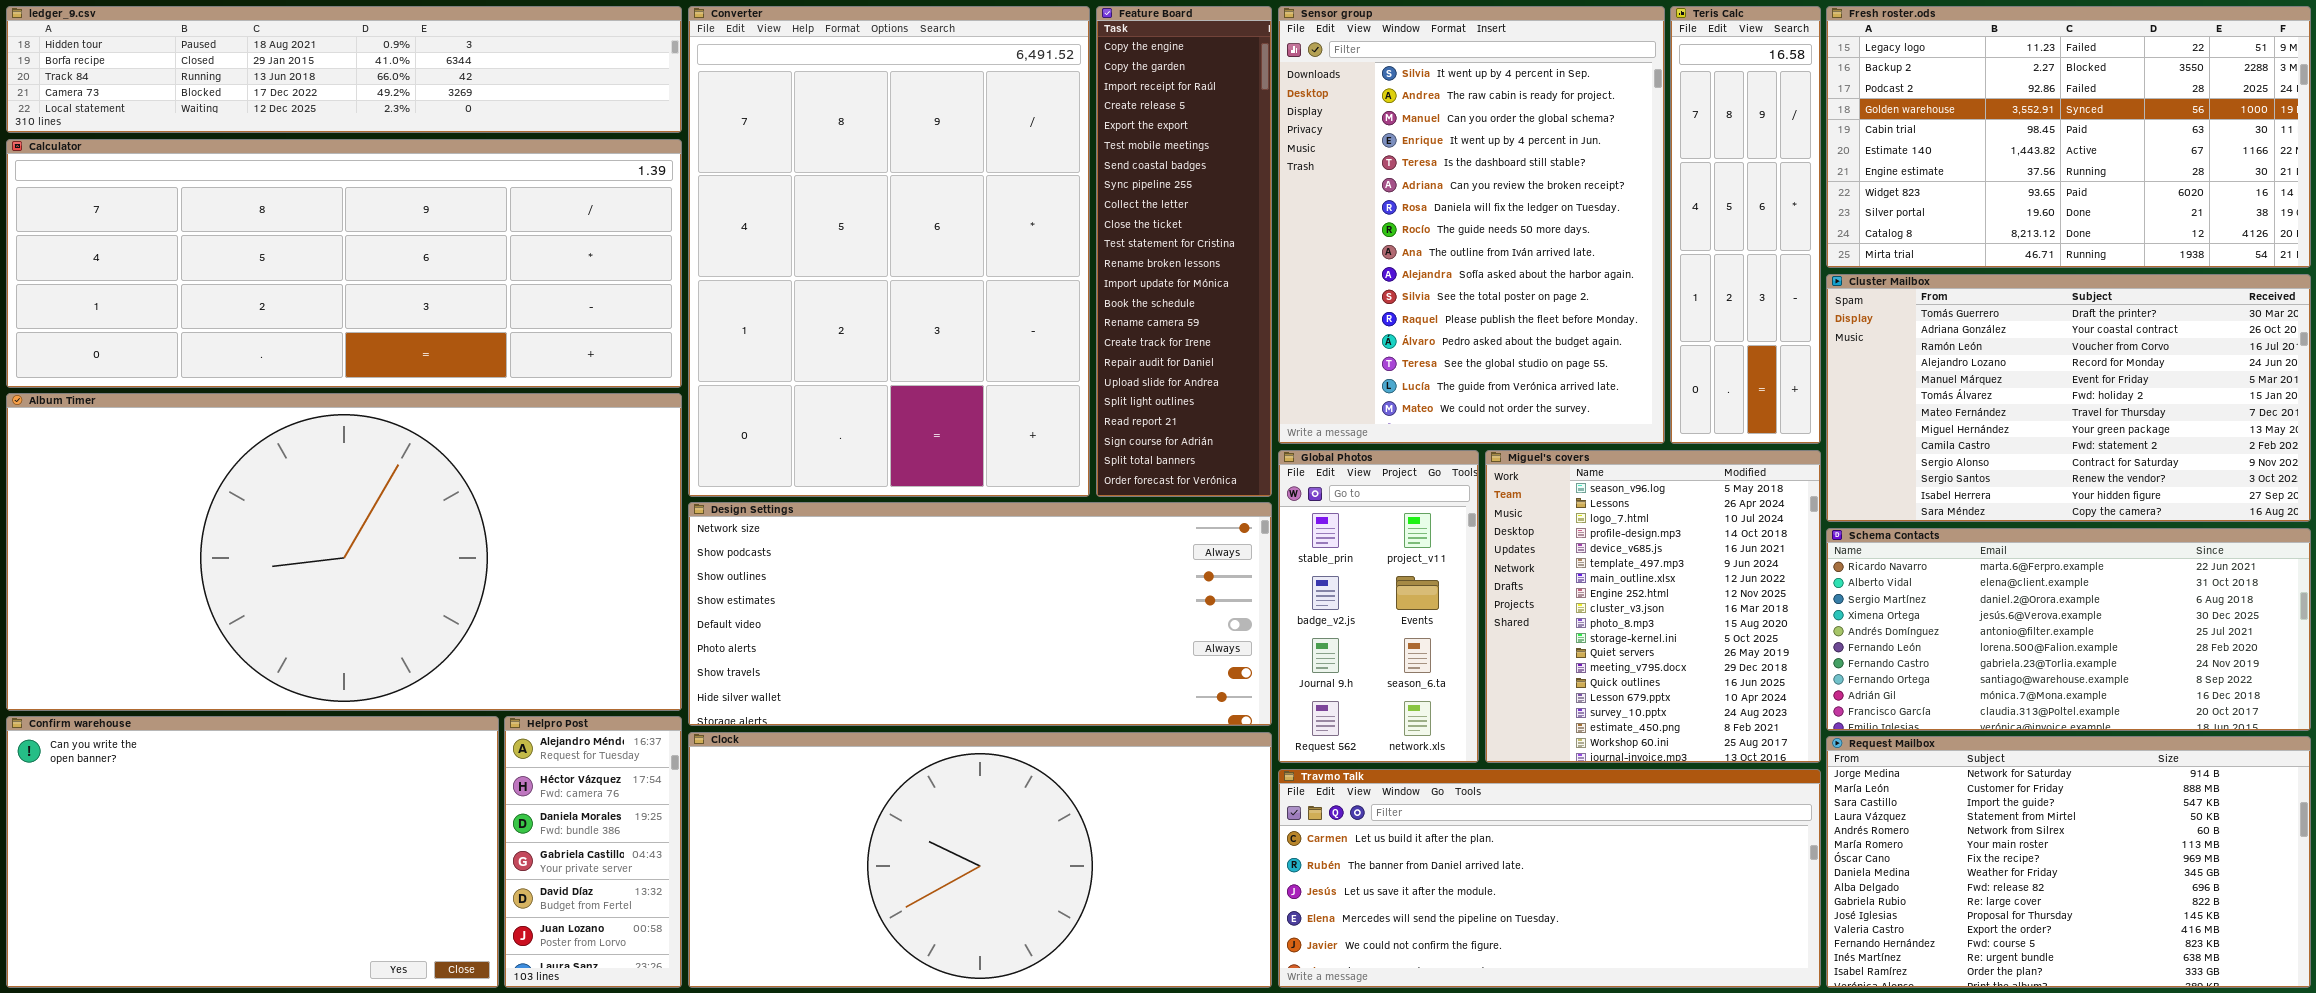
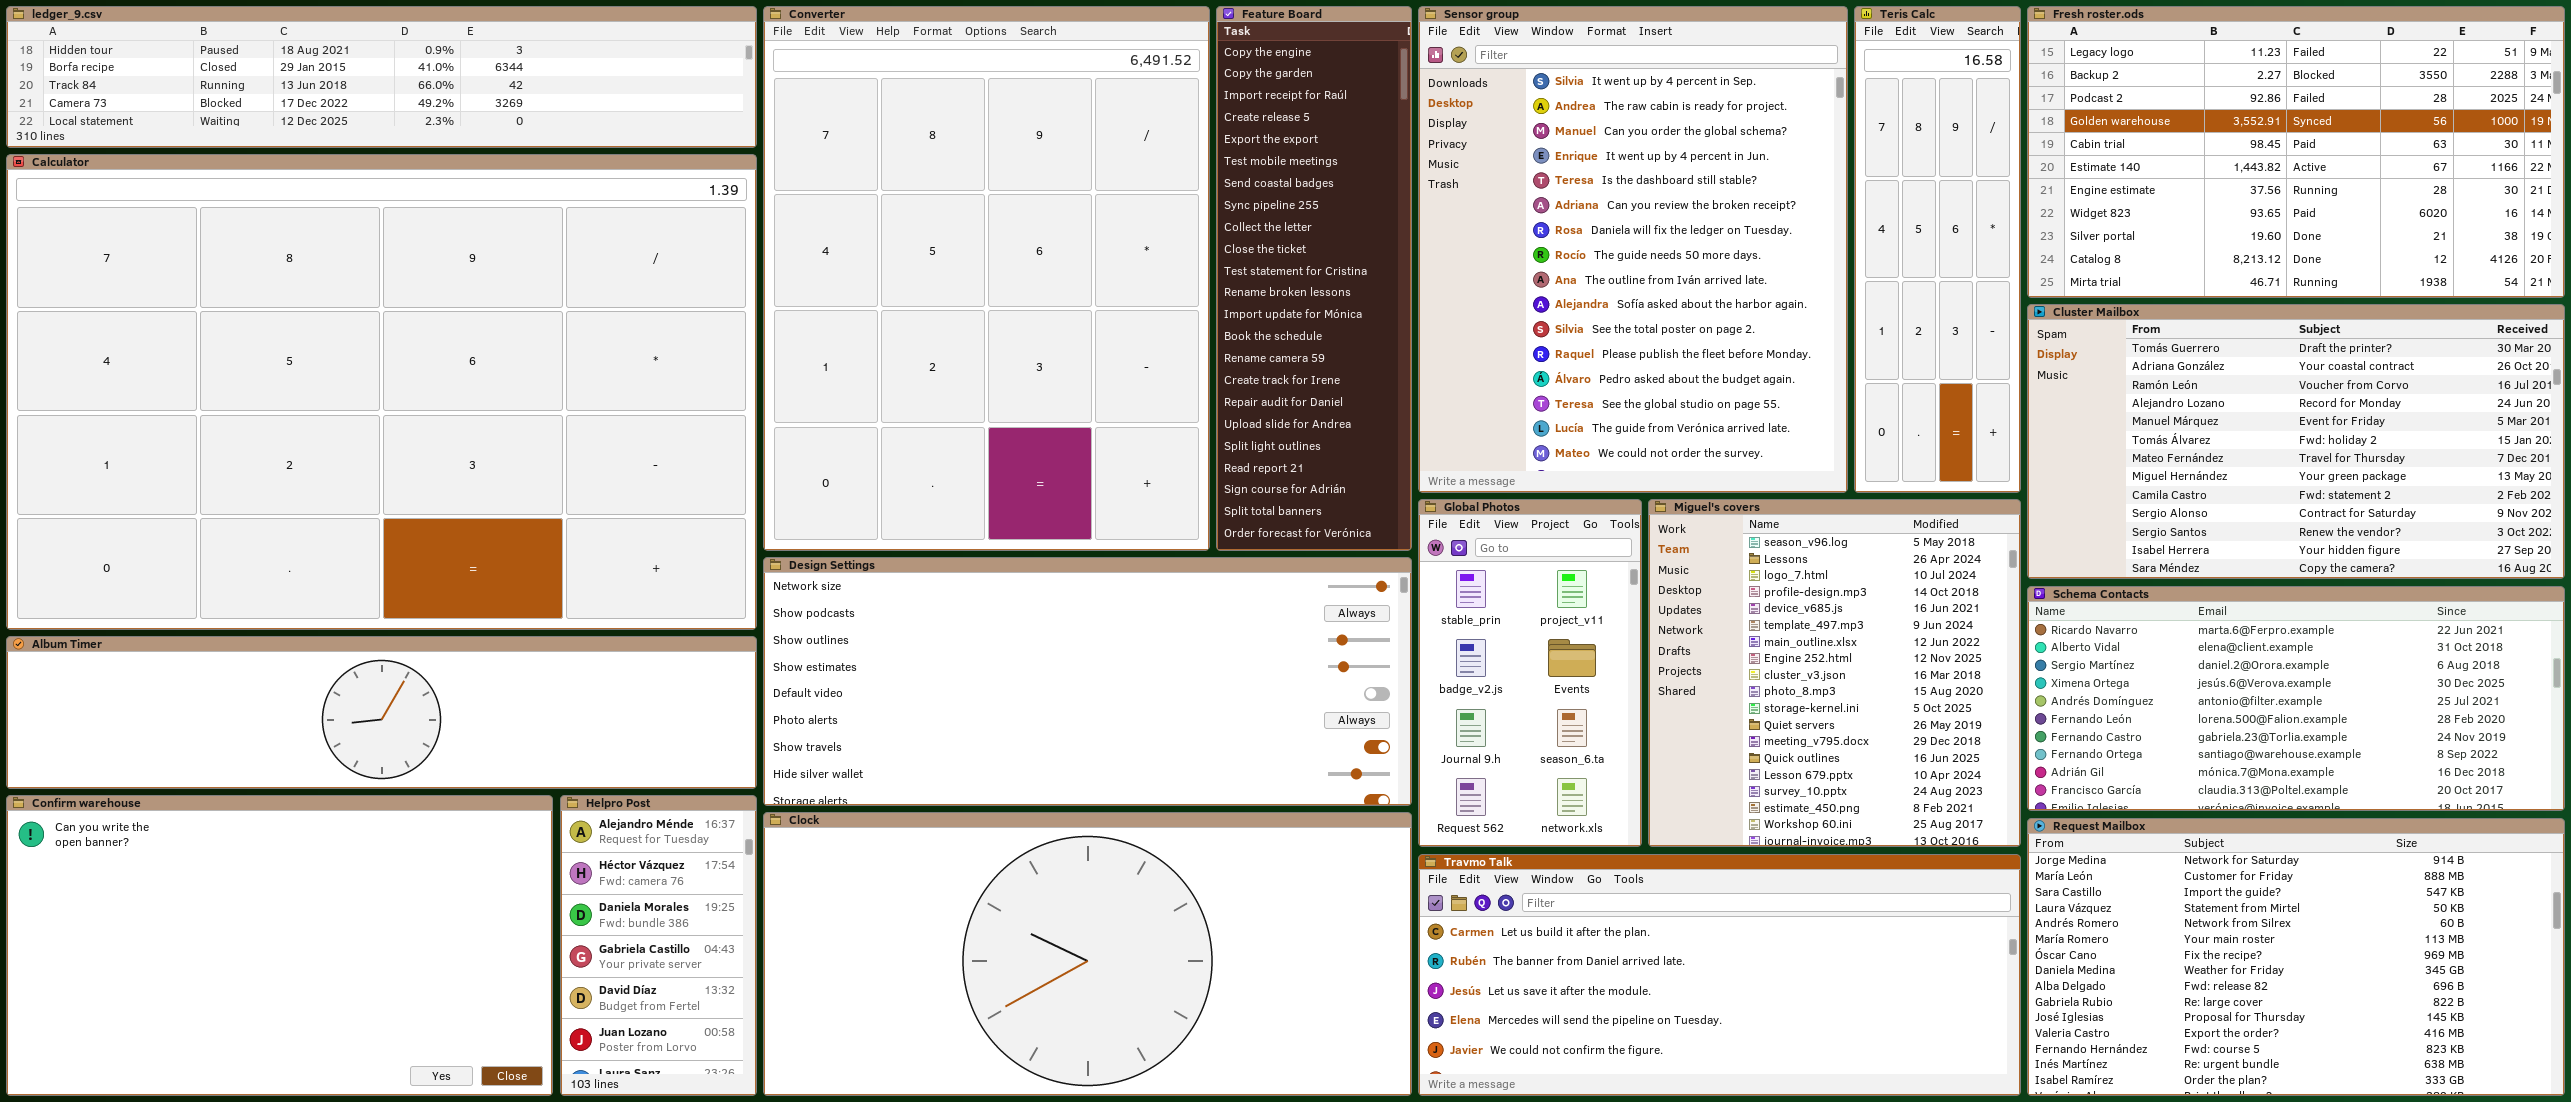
Calculator: [6,139,682,388] -> [6,154,757,630], resized
Album Timer: [6,393,682,711] -> [6,636,757,789], resized

